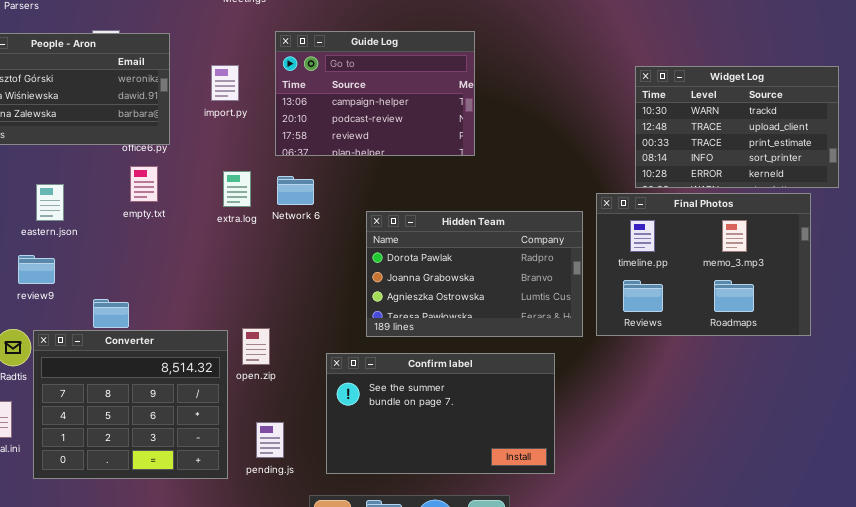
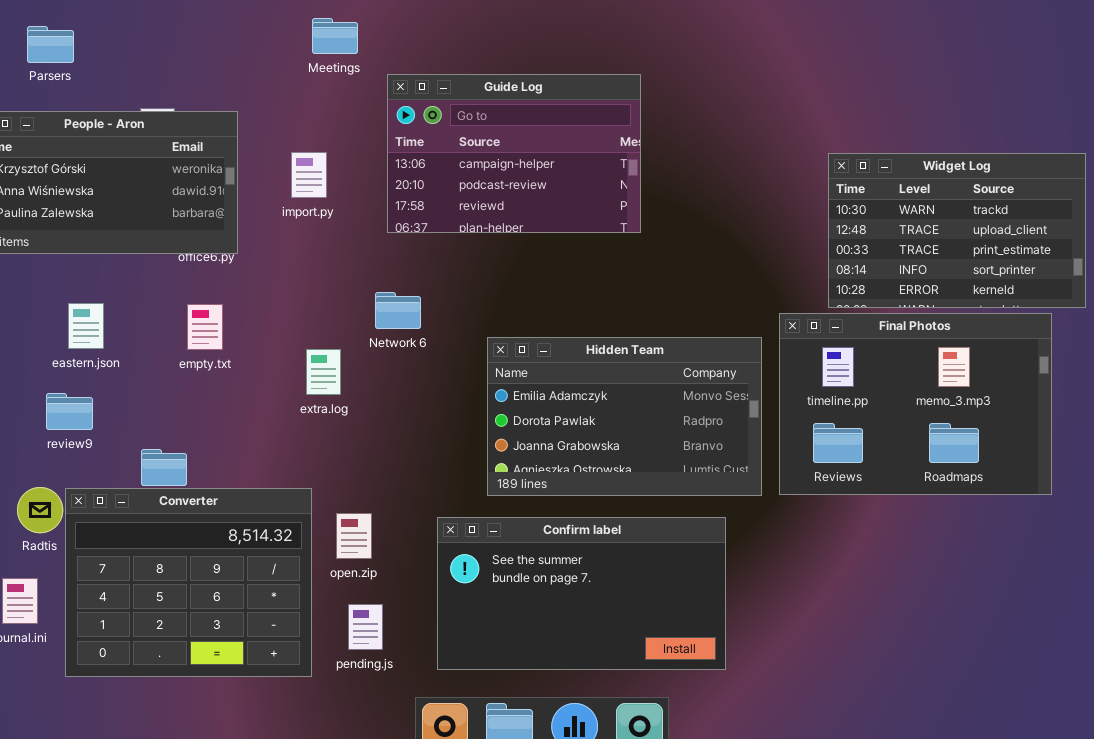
Guide Log: [275,31,475,156] -> [387,74,641,233], moved
empty.txt: [130,166,158,202] -> [187,304,223,350], moved
extra.log: [223,171,251,207] -> [306,349,341,395], moved
Hidden Team: [366,211,583,337] -> [487,337,762,496], scrolled up 1 row
open.zip: [242,328,270,365] -> [336,513,372,559], moved

